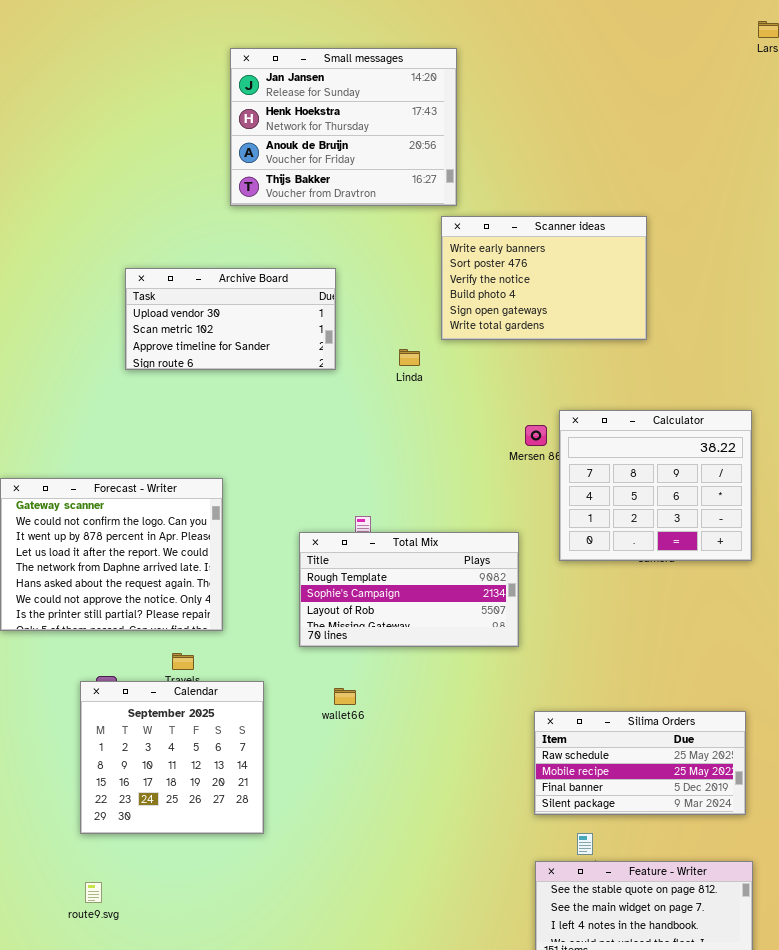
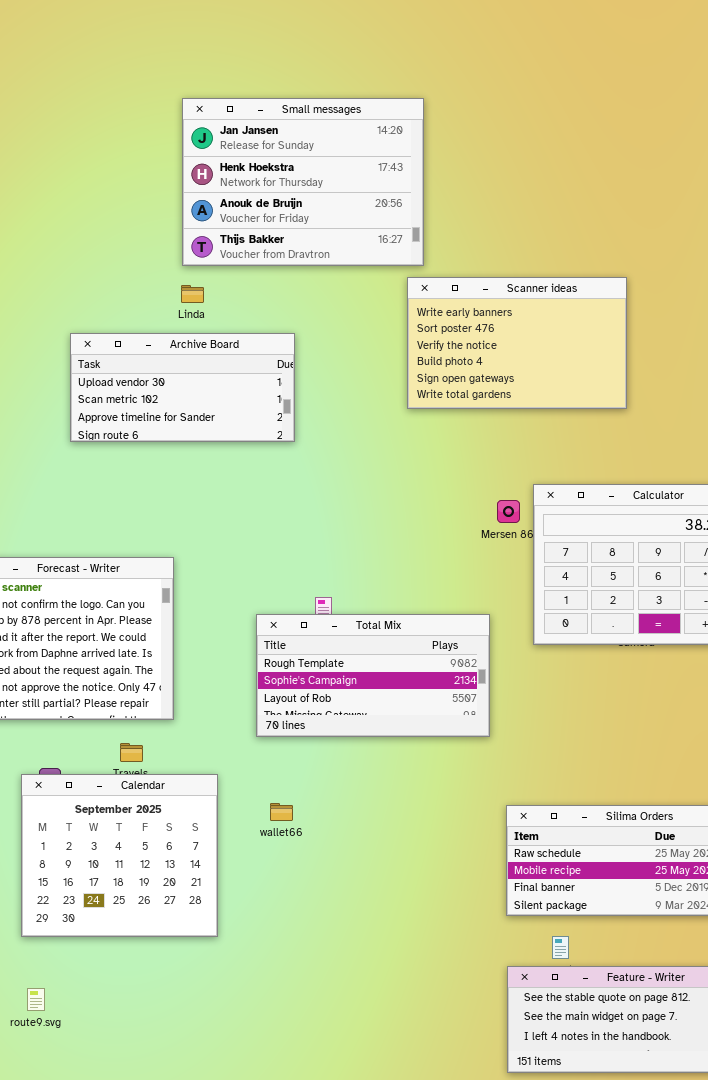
Linda: [399,349,420,366] -> [181,285,204,303], moved
wallet66: [334,688,356,705] -> [270,803,293,821], moved

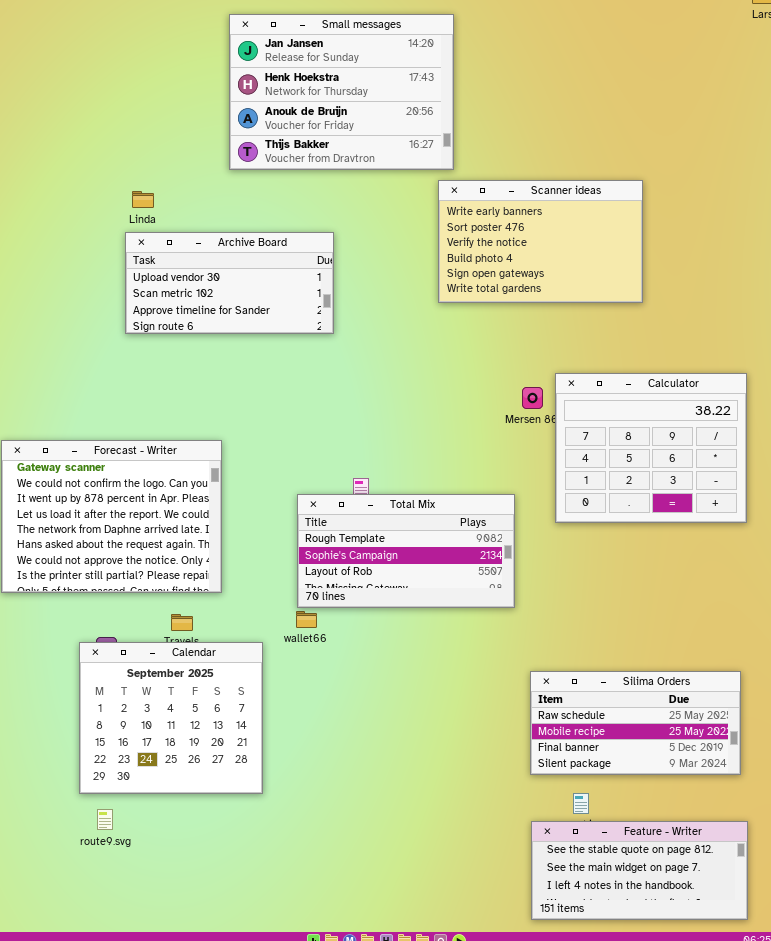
Linda: [181,285,204,303] -> [132,191,154,208], moved
wallet66: [270,803,293,821] -> [296,611,317,628], moved
route9.svg: [27,988,45,1011] -> [97,809,113,830], moved

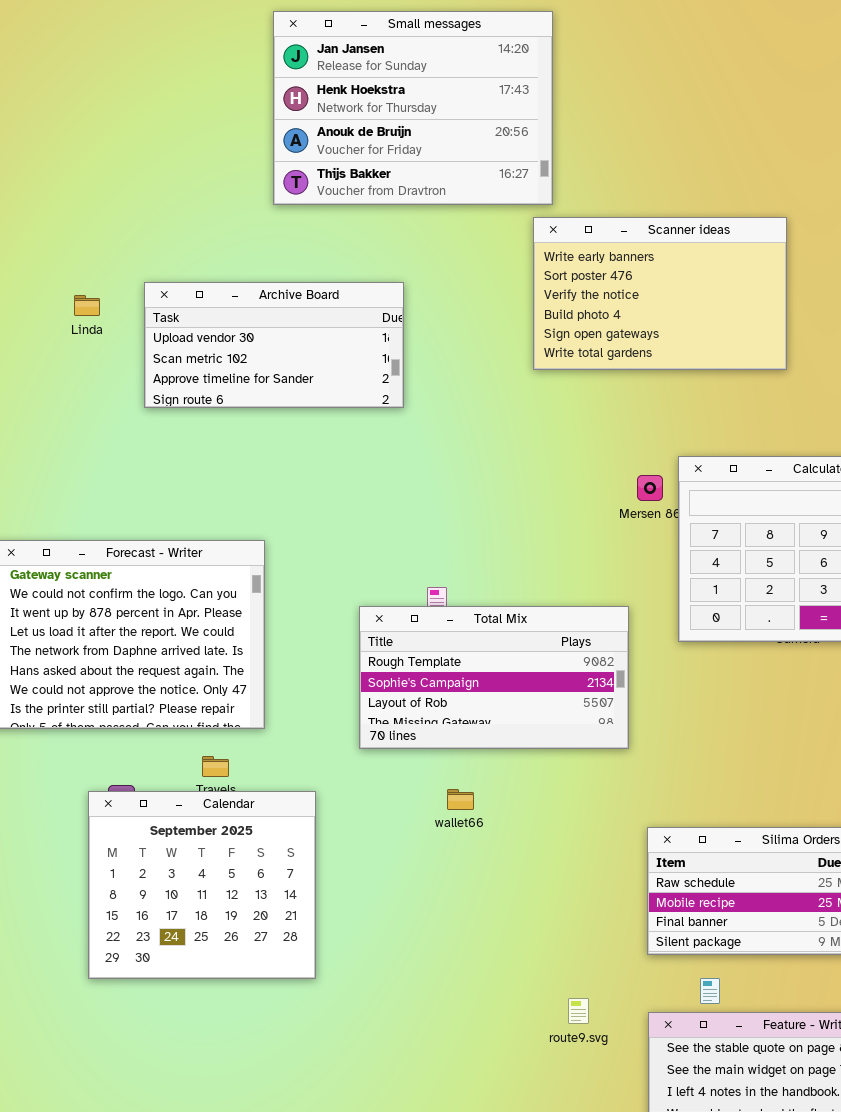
Linda: [132,191,154,208] -> [74,295,100,316], moved
wallet66: [296,611,317,628] -> [447,789,474,810], moved
route9.svg: [97,809,113,830] -> [568,998,589,1024], moved

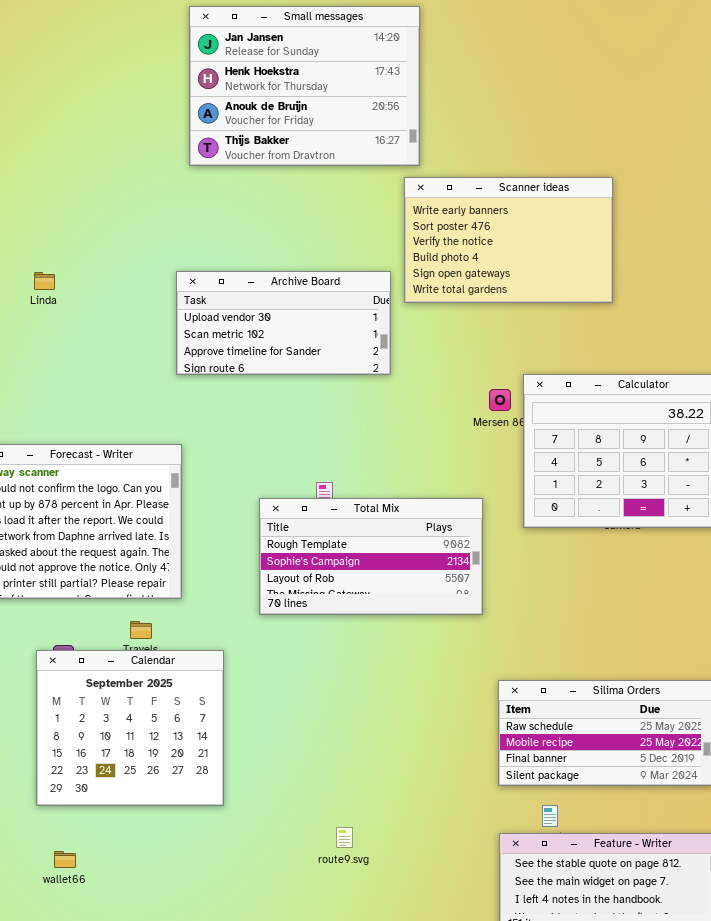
Archive Board: [144,282,404,408] -> [176,271,391,375], moved
Linda: [74,295,100,316] -> [34,272,55,290], moved
wallet66: [447,789,474,810] -> [54,851,76,868], moved
route9.svg: [568,998,589,1024] -> [336,827,353,848], moved

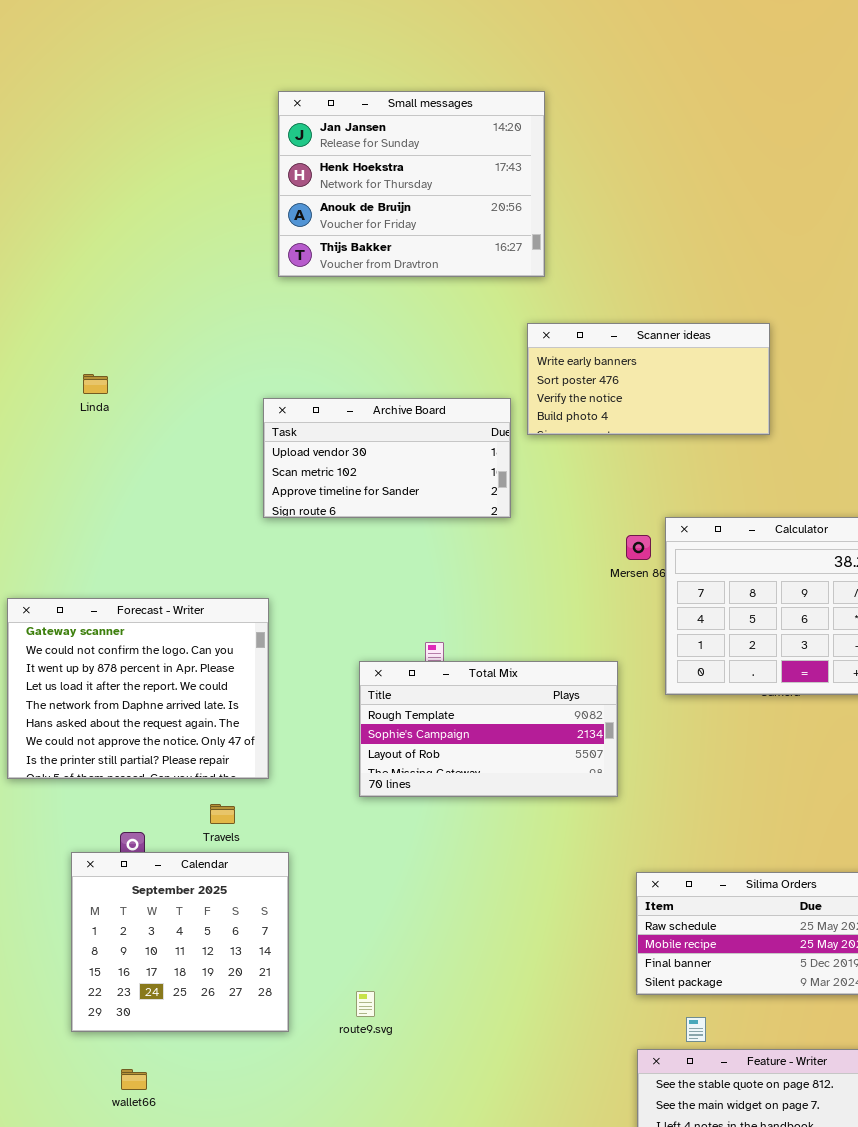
Scanner ideas: [404,177,613,303] -> [527,323,770,435], resized
Linda: [34,272,55,290] -> [83,374,108,394], moved
Calendar: [36,650,224,806] -> [71,852,289,1032], moved
route9.svg: [336,827,353,848] -> [356,991,375,1017], moved

